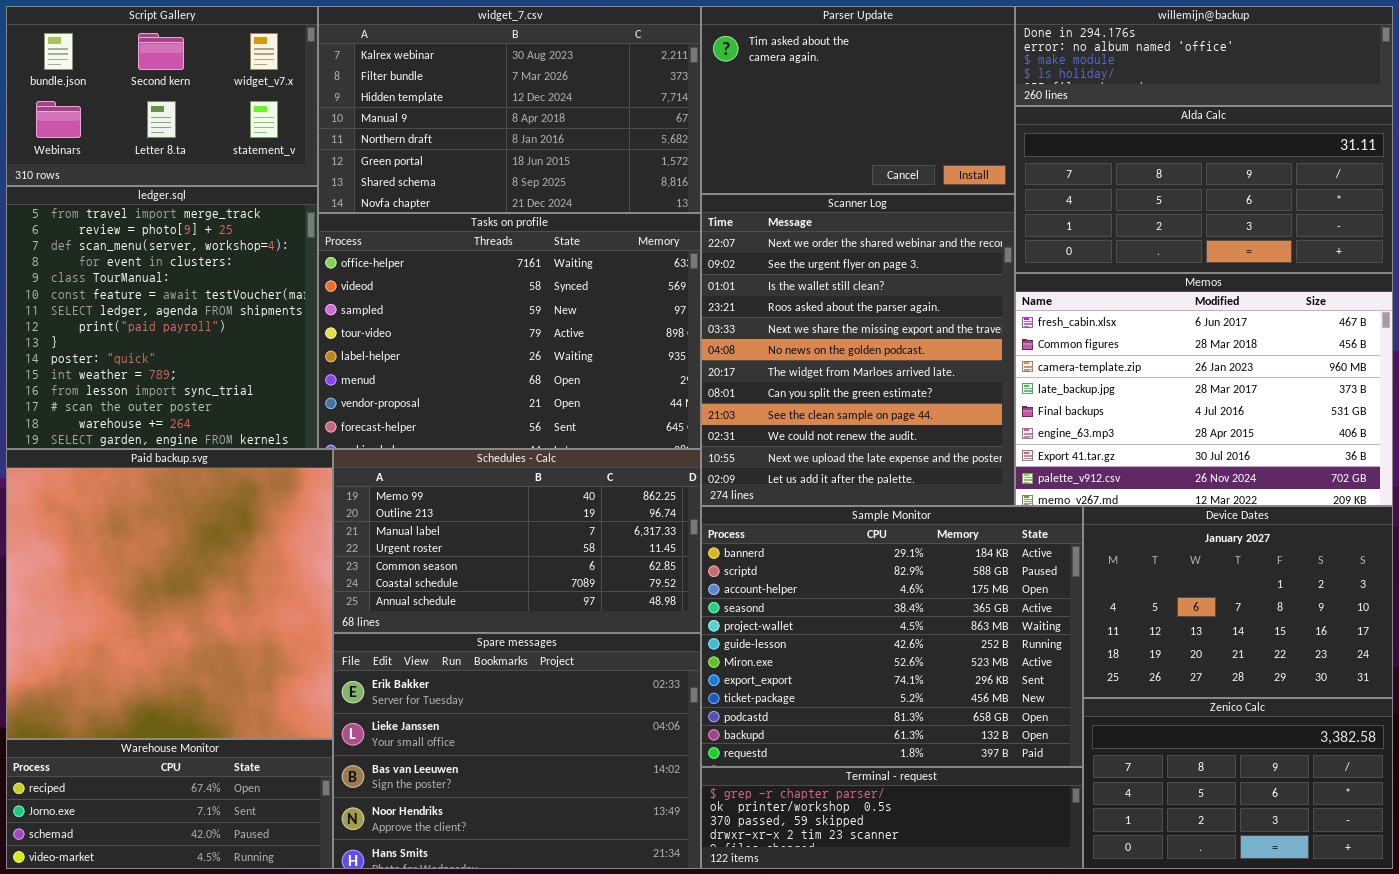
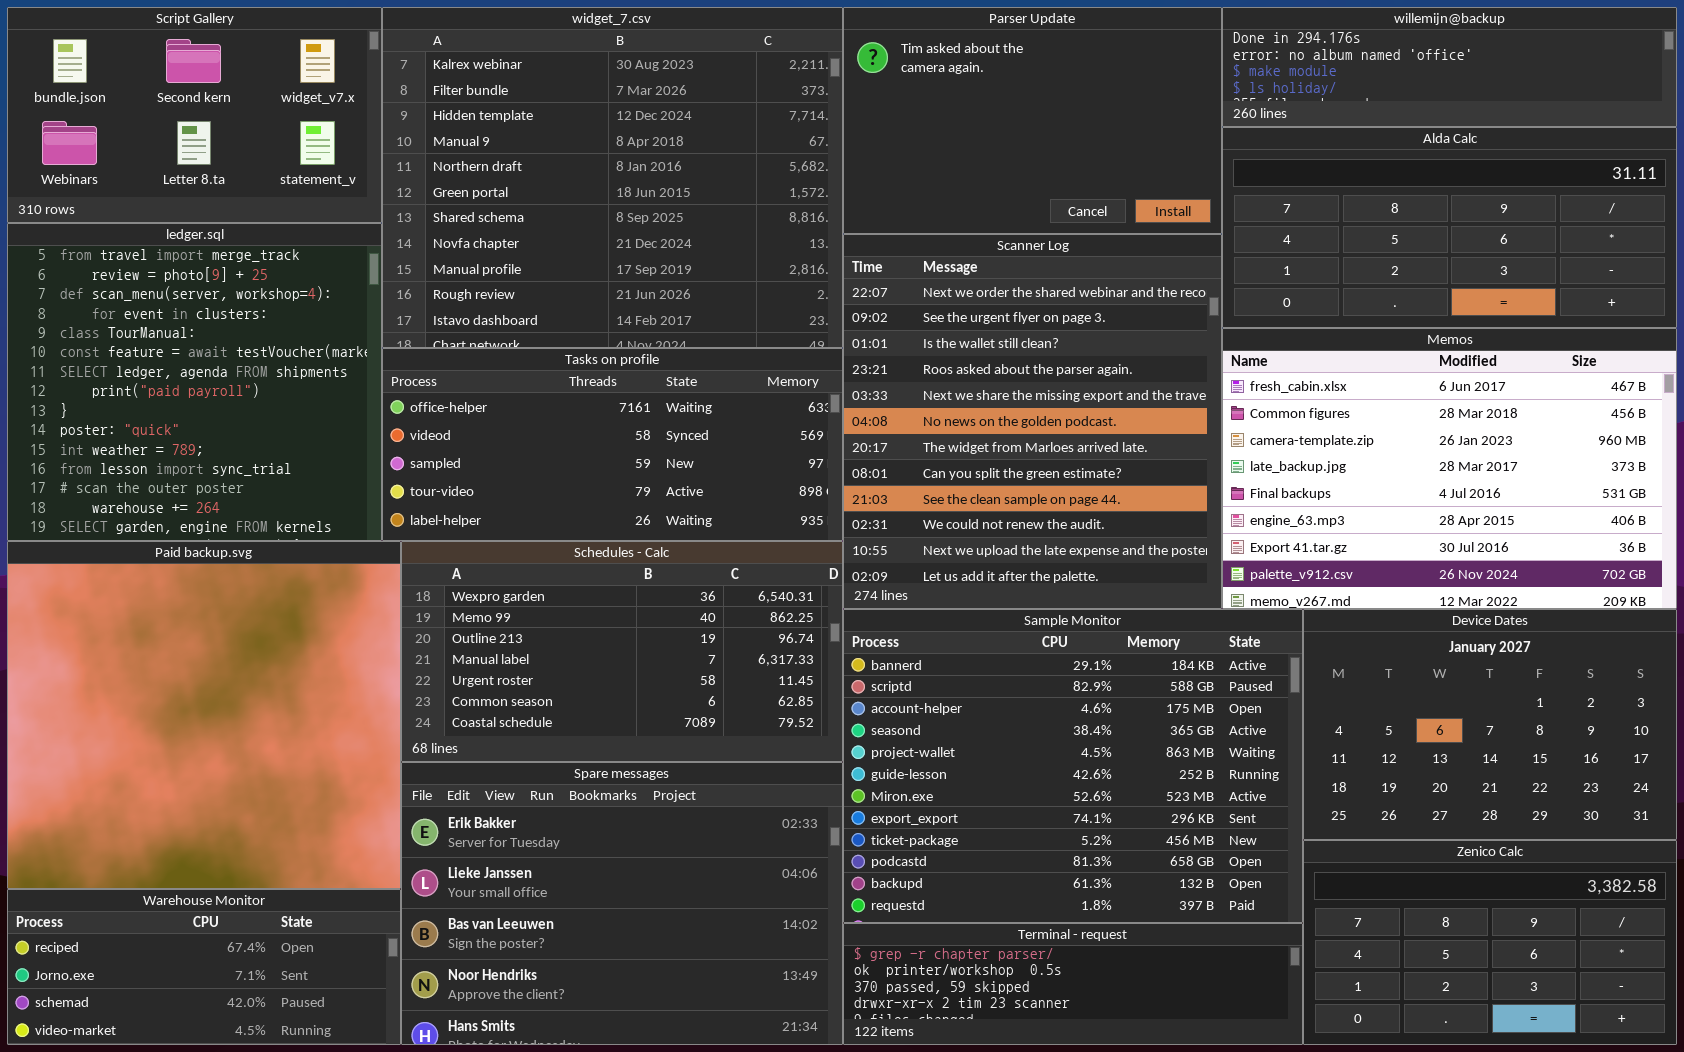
widget_7.csv: [318,6,701,213] -> [382,7,843,348], resized
Tasks on profile: [318,213,701,449] -> [382,348,843,541], resized
Schedules - Calc: [333,449,701,633] -> [401,541,843,762], scrolled up 1 row

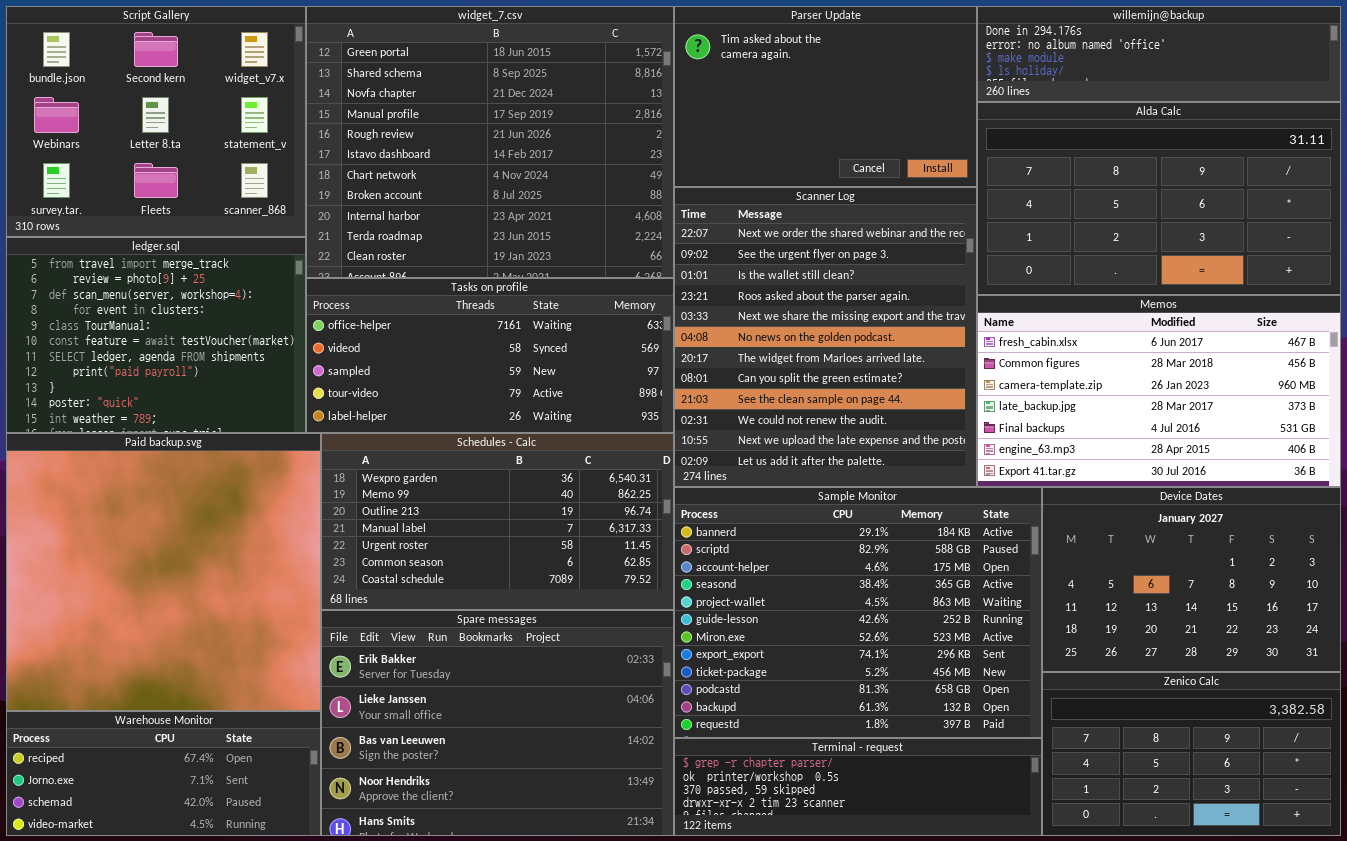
Script Gallery: [7,7,382,223] -> [6,6,306,237], resized
widget_7.csv: [382,7,843,348] -> [306,6,674,278], scrolled down 5 rows
Alda Calc: [1222,127,1677,328] -> [977,102,1341,295], resized
ledger.sql: [7,223,382,541] -> [6,237,306,433], resized
Memos: [1222,328,1677,609] -> [977,295,1341,487], resized

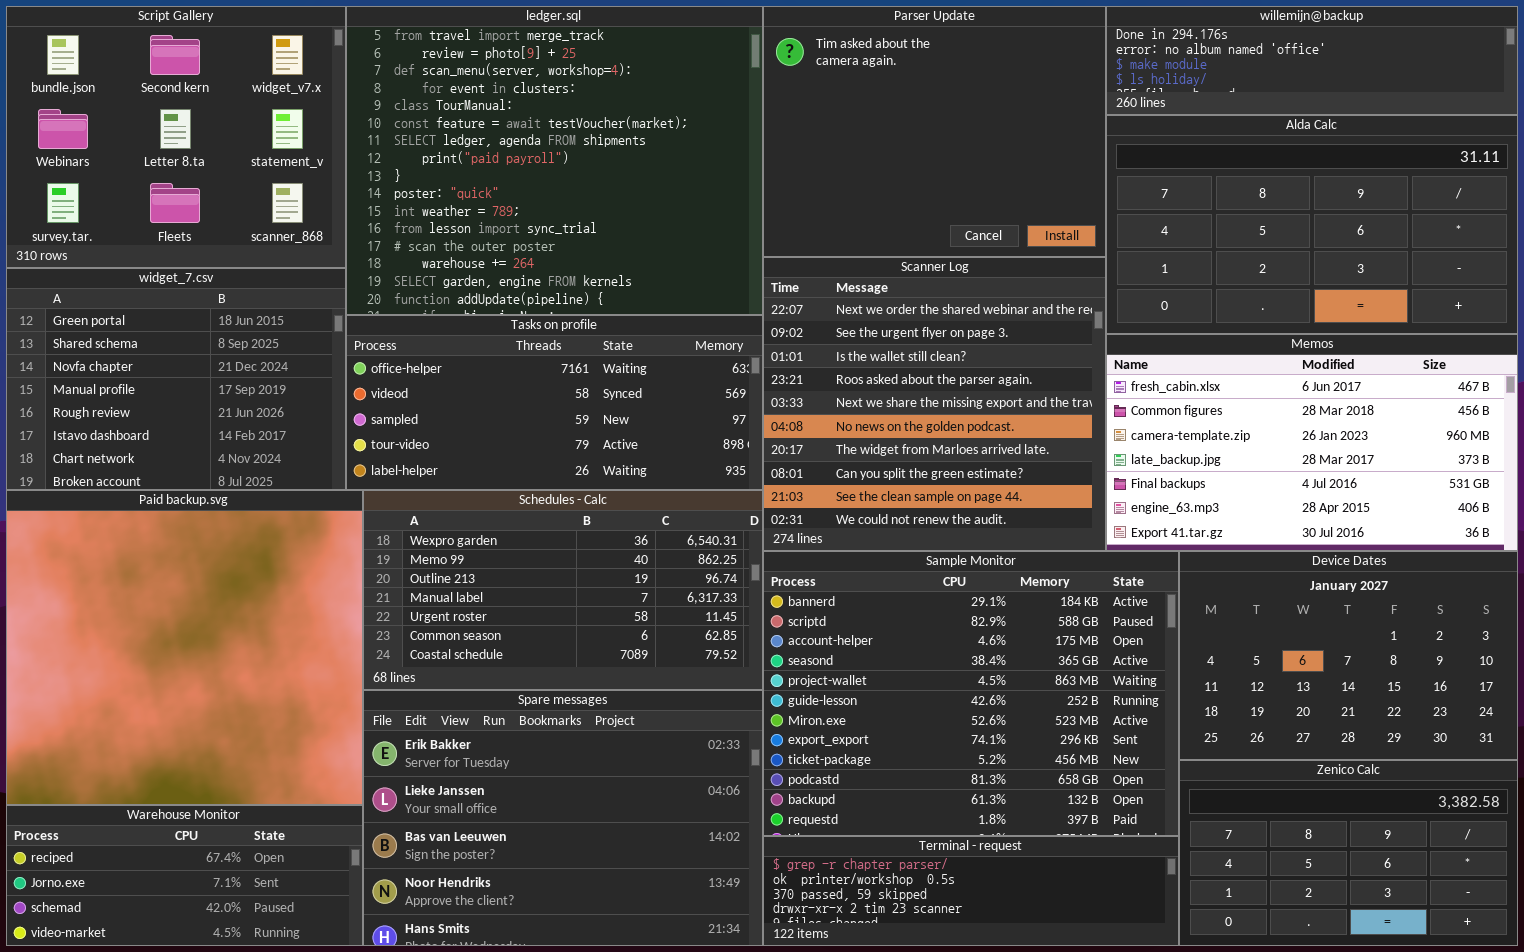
widget_7.csv: [306,6,674,278] -> [6,268,346,490], moved, resized
Parser Update: [674,6,977,187] -> [763,6,1106,257], resized
Scanner Log: [674,187,977,487] -> [763,257,1106,551], resized
ledger.sql: [6,237,306,433] -> [346,6,763,315], moved, resized

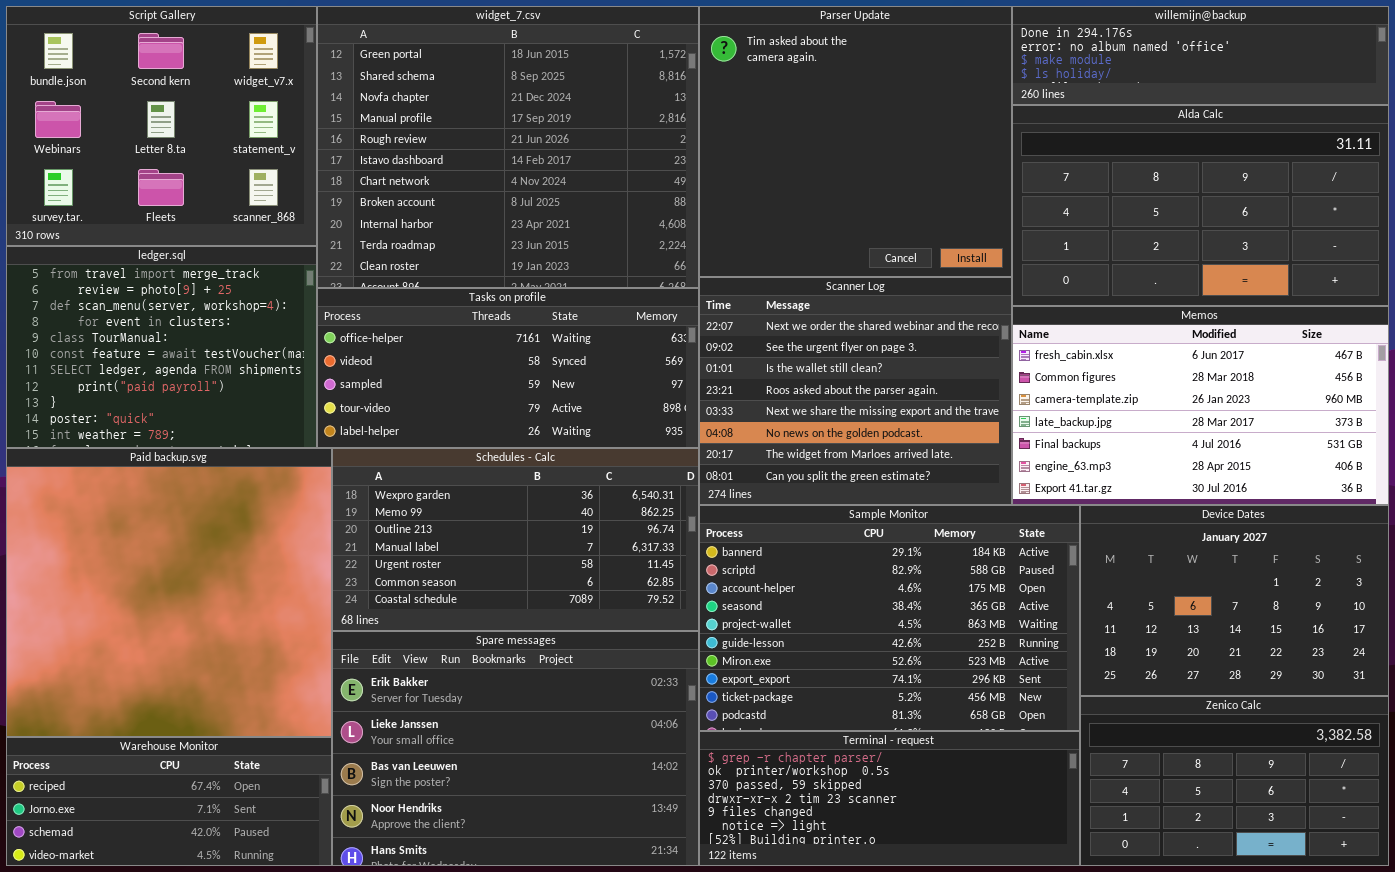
ledger.sql: [346,6,763,315] -> [6,246,317,448], moved, resized
Parser Update: [763,6,1106,257] -> [699,6,1012,277], resized
Scanner Log: [763,257,1106,551] -> [699,277,1012,505], resized
widget_7.csv: [6,268,346,490] -> [317,6,699,288], moved, resized
Sample Monitor: [763,551,1179,836] -> [699,505,1080,731], resized
Terminal - request: [763,836,1179,946] -> [699,731,1080,866], resized

